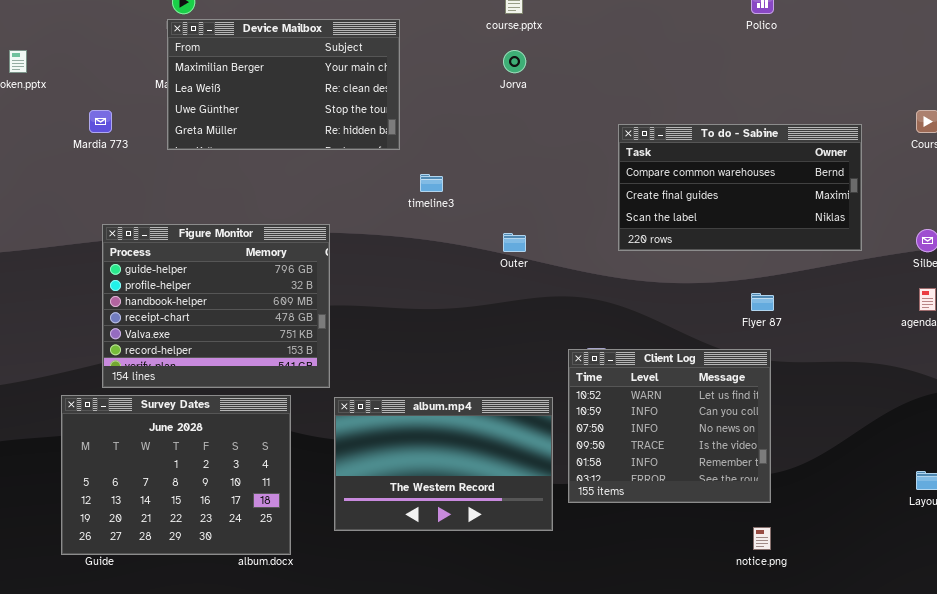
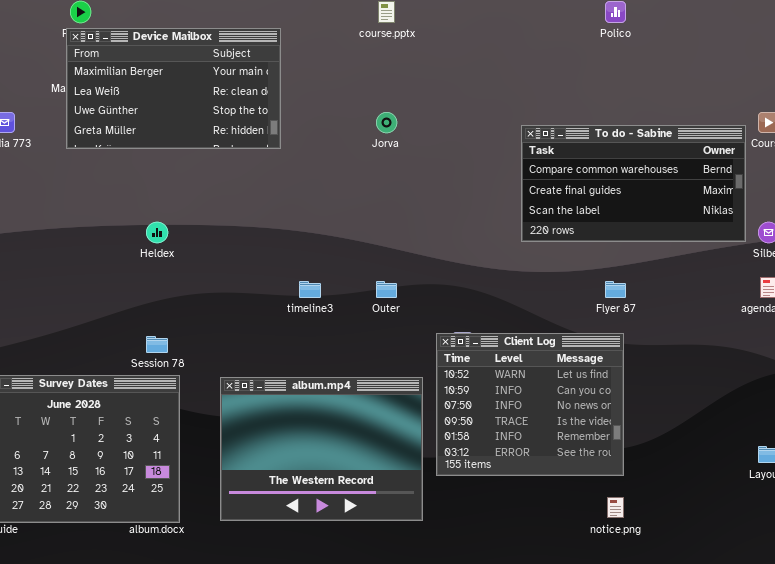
Jorva: [503,50,526,73] -> [376,112,397,133], moved
To do - Sabine: [618,124,862,251] -> [521,125,746,242], moved
timeline3: [420,174,443,192] -> [299,281,321,298], moved
Figure Monitor: [102,224,330,388] -> none, closed
Outer: [503,233,526,252] -> [376,281,397,298], moved
album.mp4: [334,397,553,531] -> [220,377,423,521], resized

